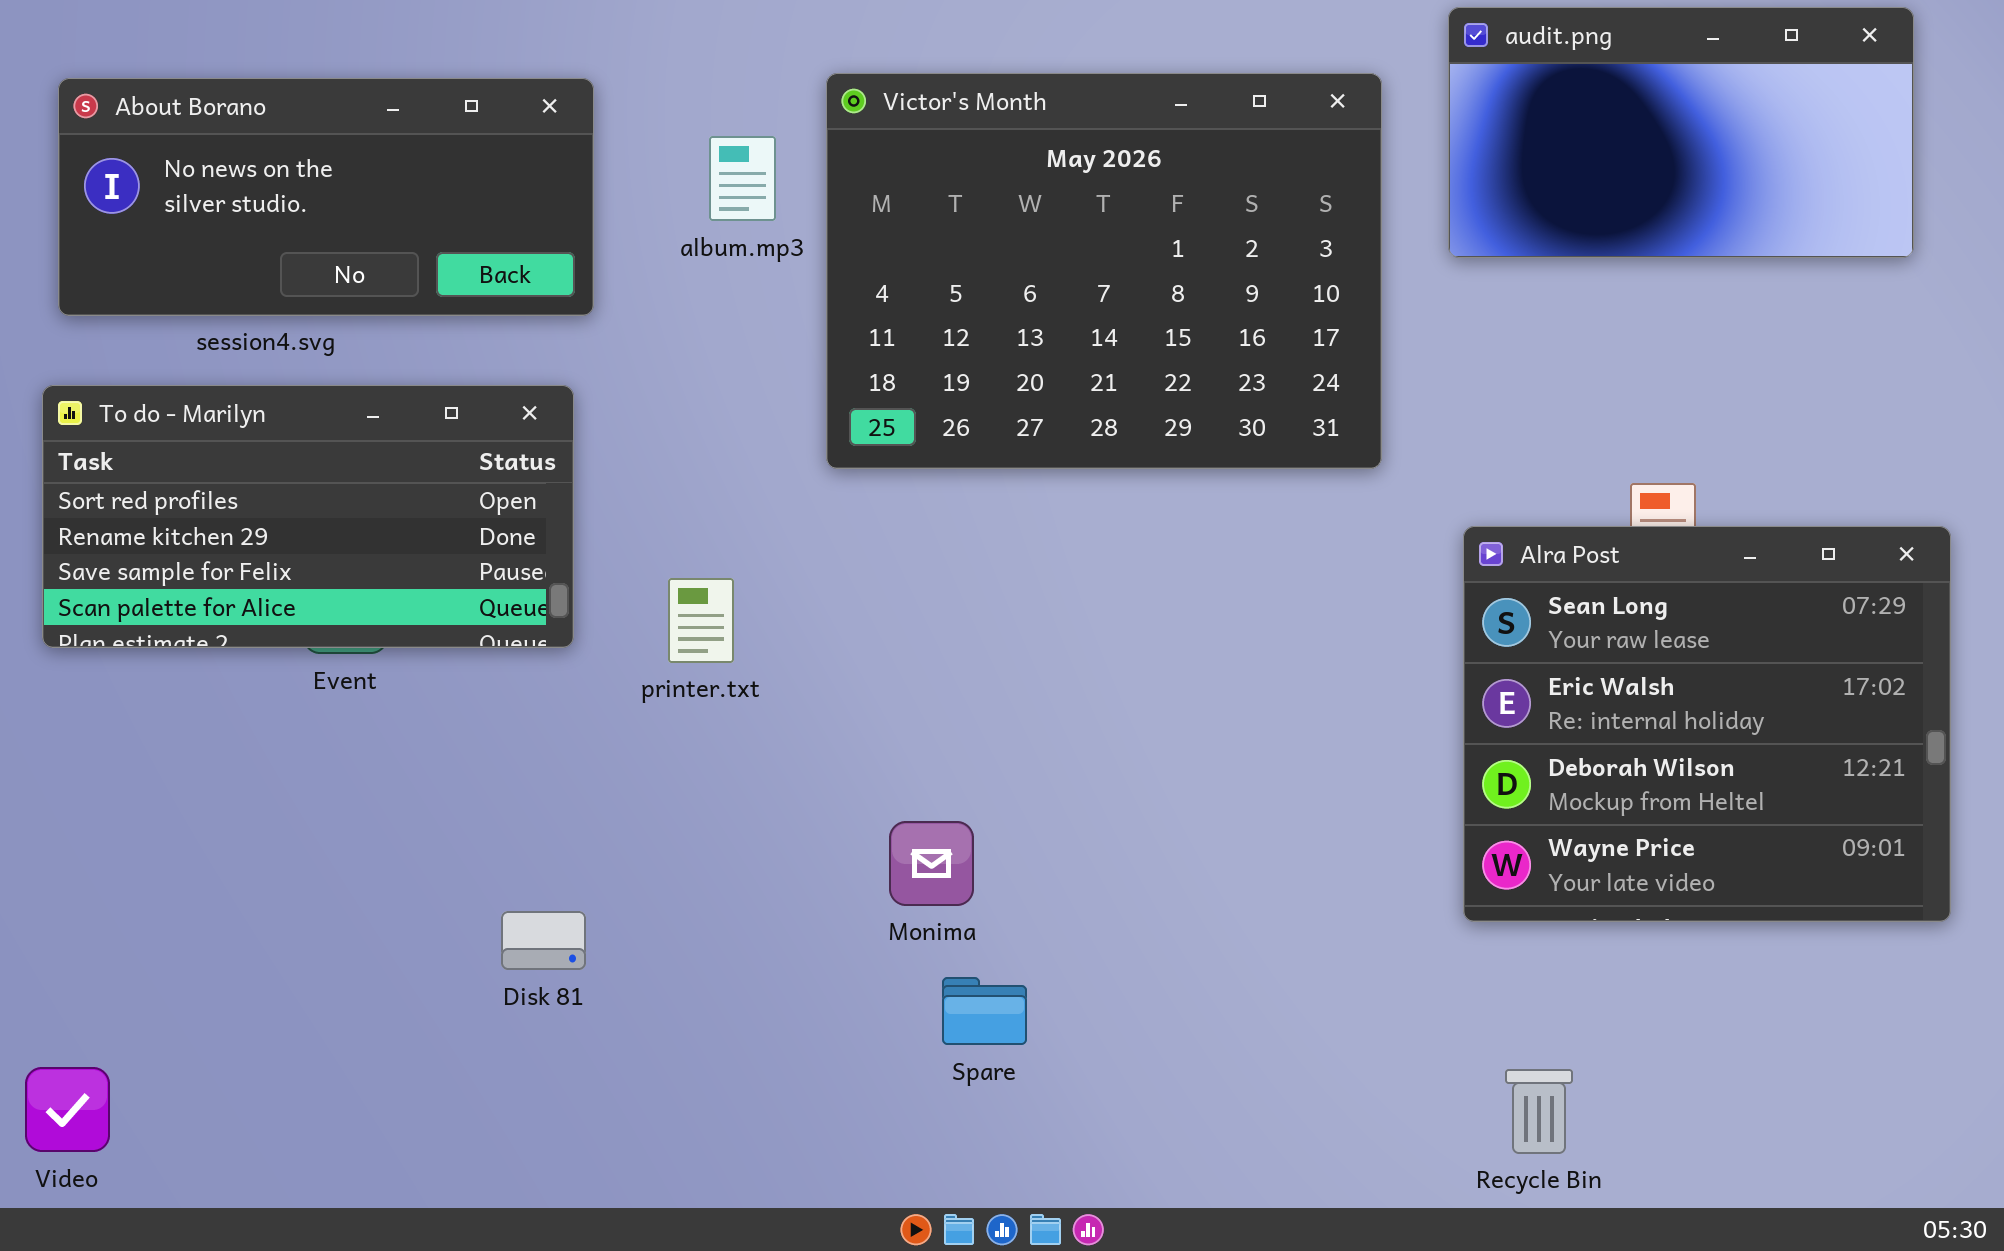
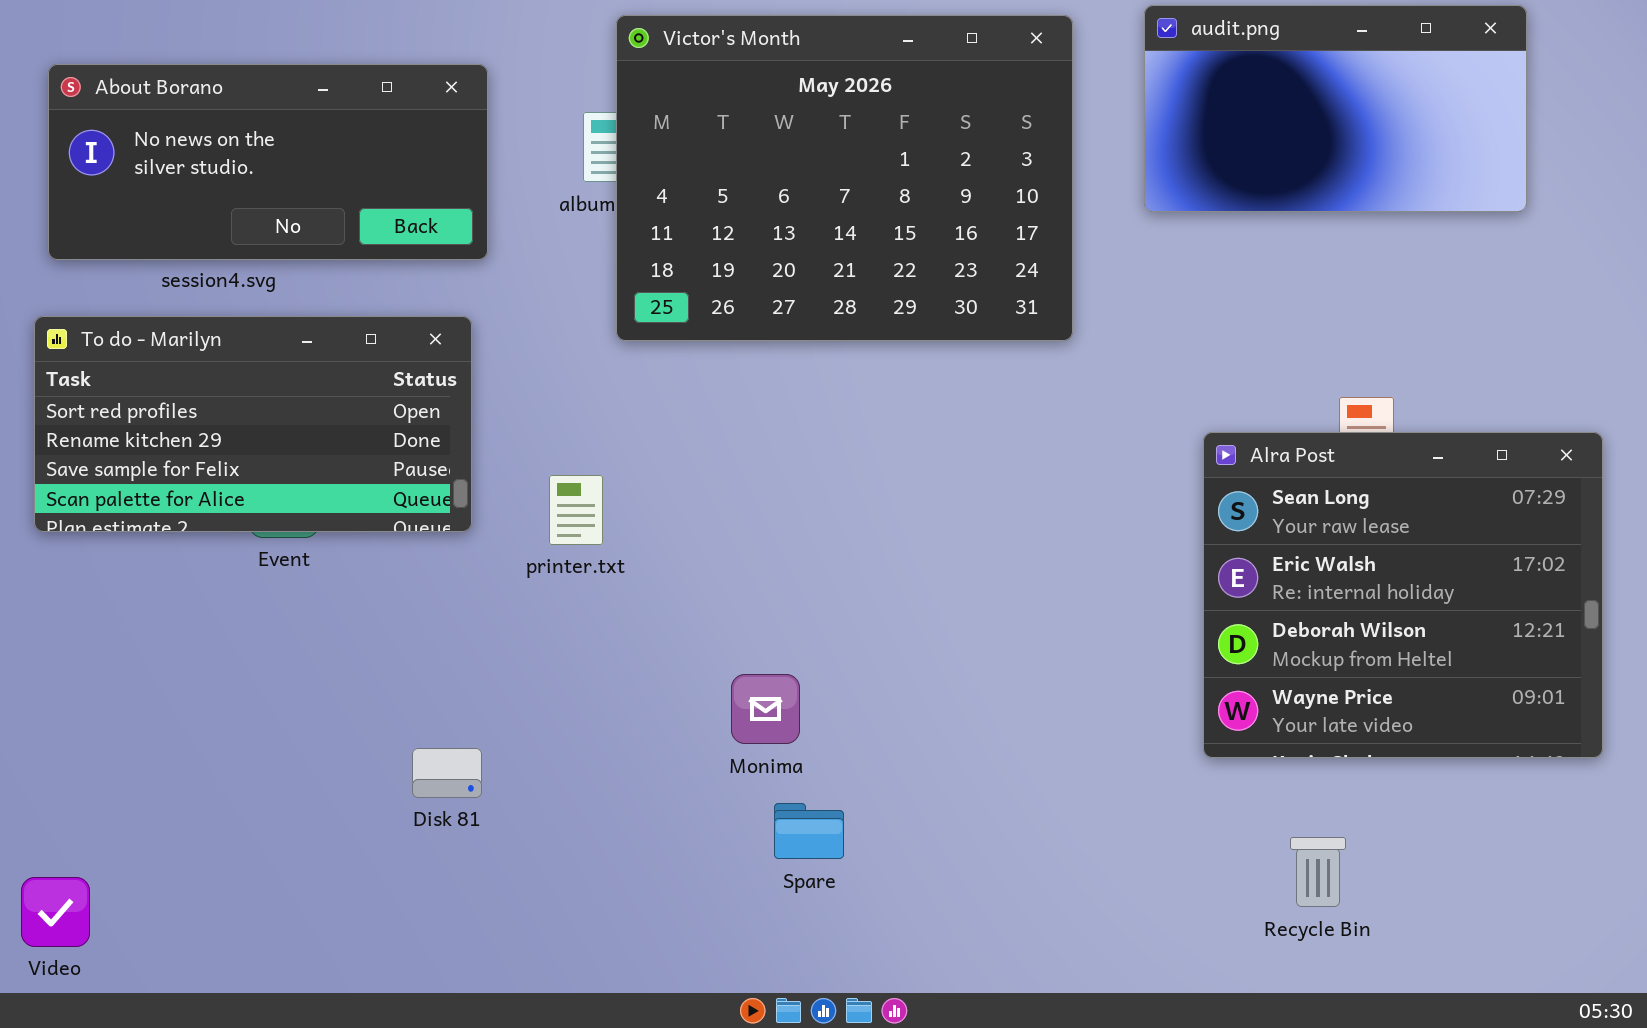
audit.png: [1448,7,1914,258] -> [1144,5,1527,212], moved
Victor's Month: [826,73,1382,469] -> [616,15,1073,341], moved
Recycle Bin: [1505,1069,1573,1154] -> [1290,837,1346,907], moved

